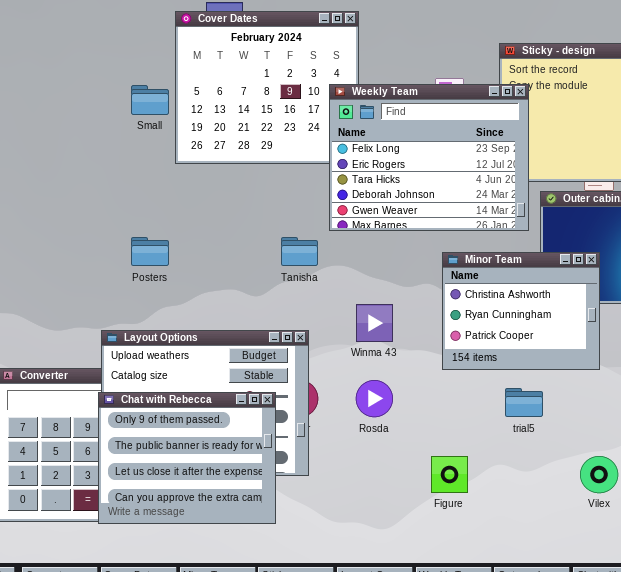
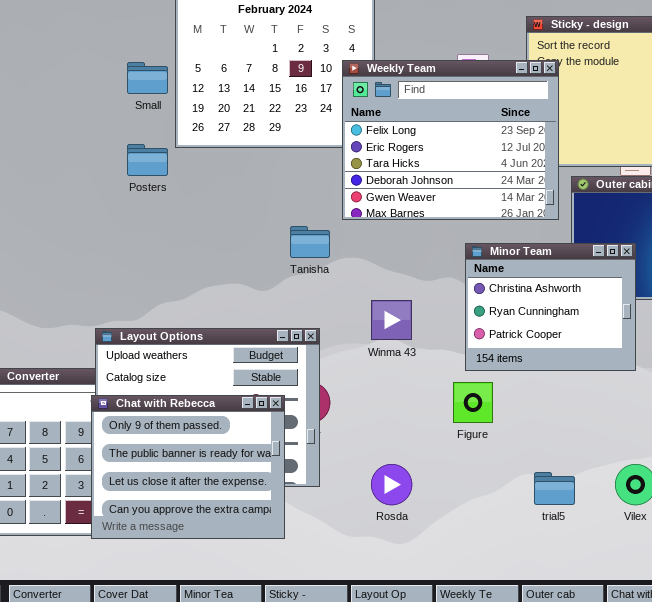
Posters: [131,237,169,266] -> [127,144,168,176], moved
Rosda: [356,380,393,417] -> [371,464,412,505], moved
trial5: [505,388,543,417] -> [534,472,575,505], moved
Figure: [431,456,468,493] -> [453,382,493,423], moved

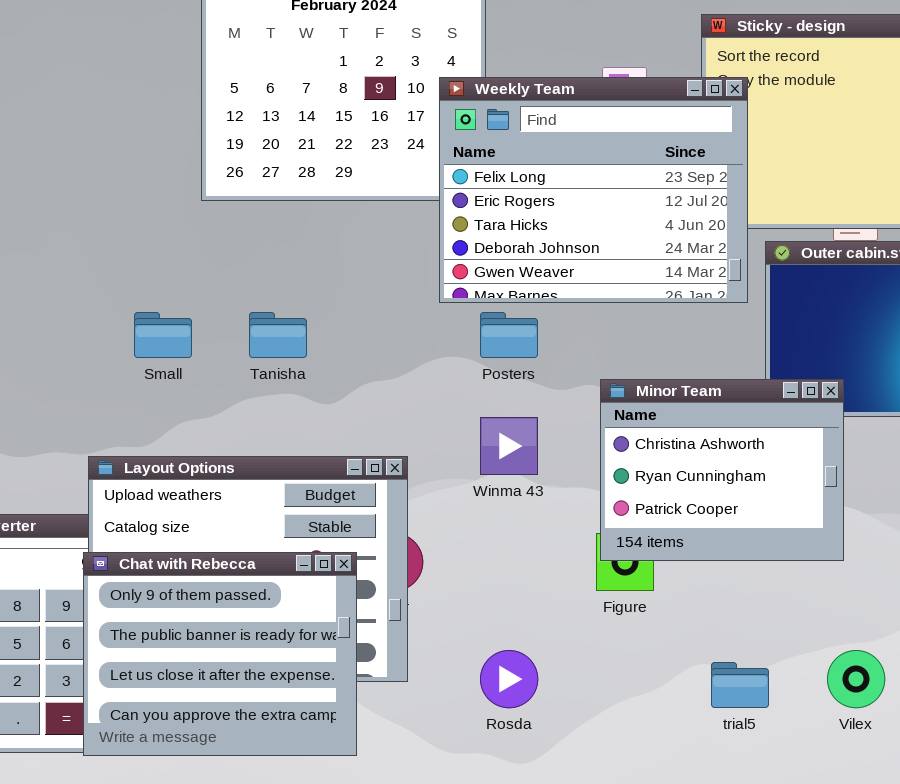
Small: [127,62,168,94] -> [134,312,192,358], moved
Posters: [127,144,168,176] -> [480,312,538,358], moved
Tanisha: [290,226,330,258] -> [249,312,307,358], moved
Minor Team: [465,243,636,371] -> [600,379,844,561], moved

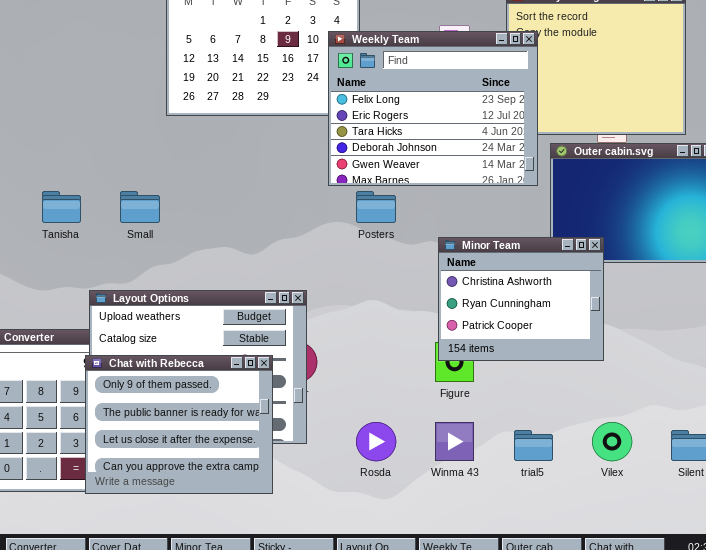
Tanisha: [249,312,307,358] -> [42,191,81,223], moved
Winma 43: [480,417,538,475] -> [435,422,474,461], moved

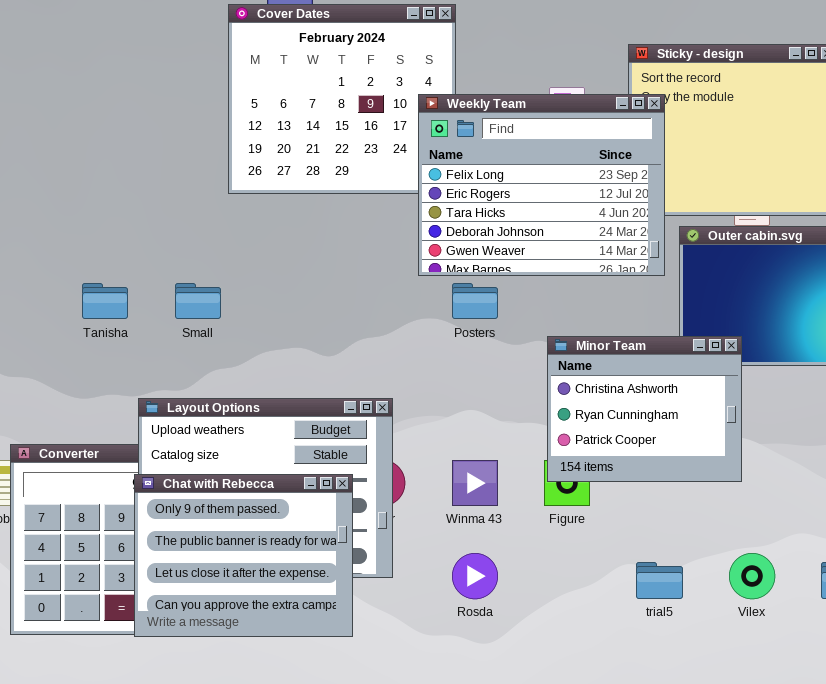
Winma 43: [435,422,474,461] -> [452,460,498,506], moved

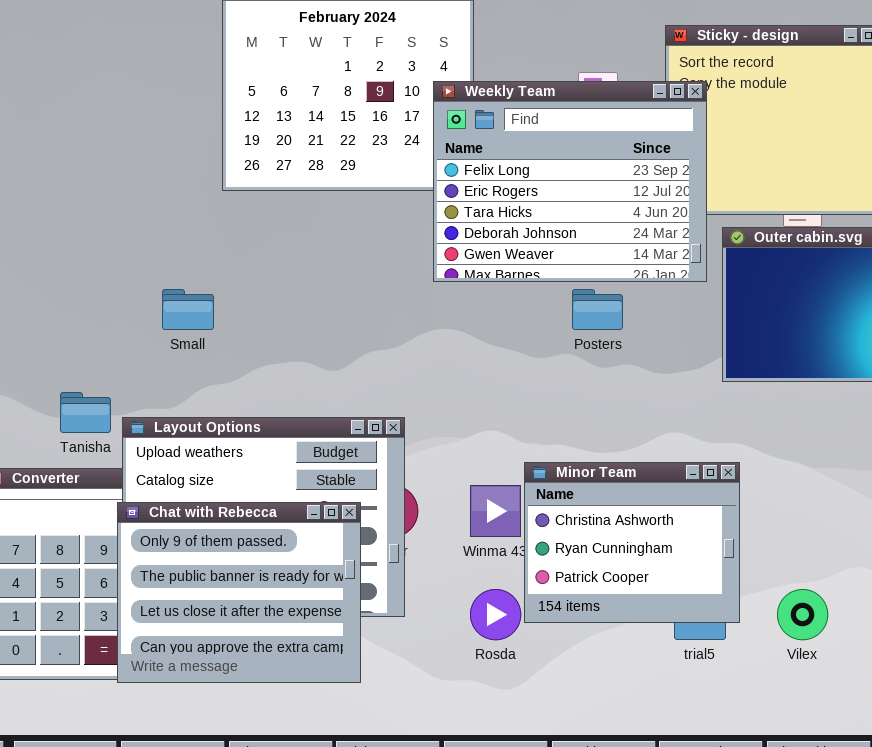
Tanisha: [82,283,128,319] -> [60,392,111,433], moved
Posters: [452,283,498,319] -> [572,289,623,330], moved
Minor Team: [547,336,742,482] -> [524,462,740,623], moved

